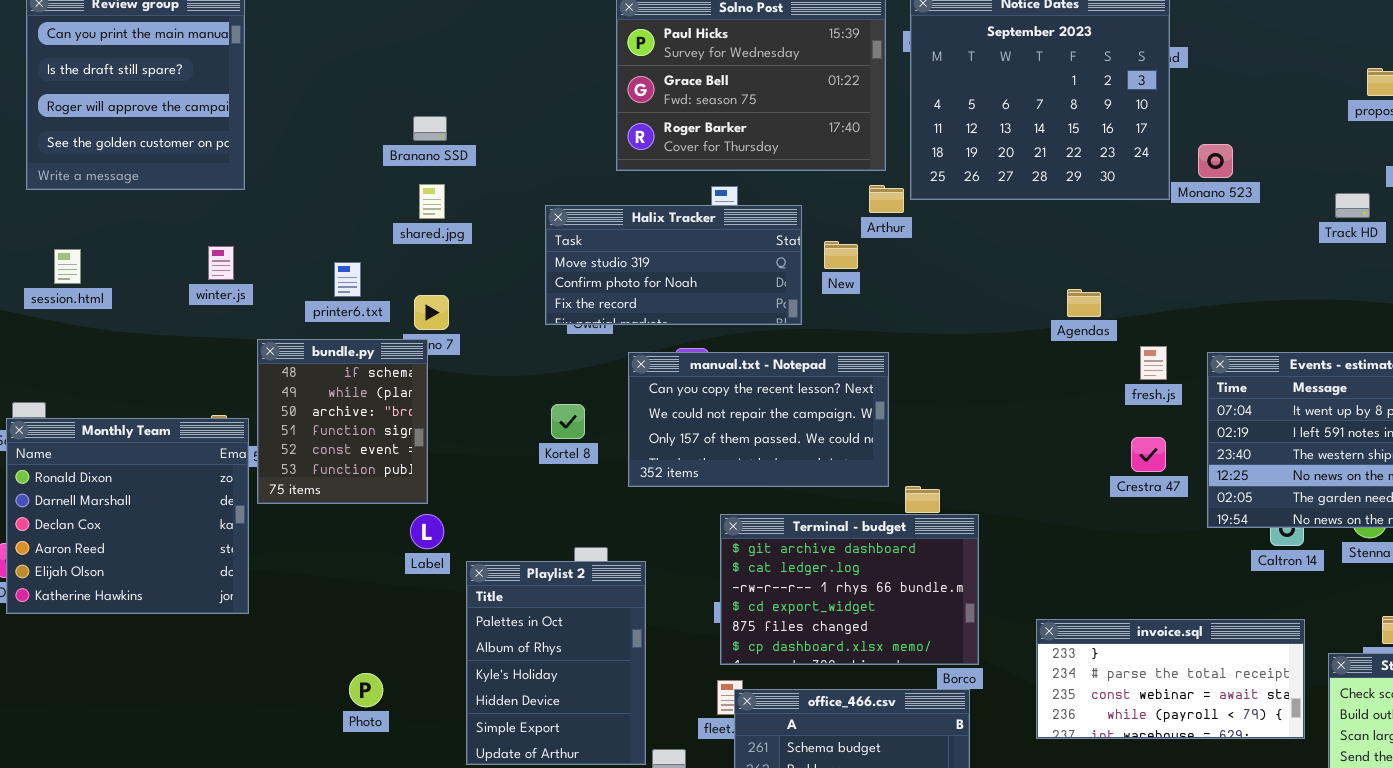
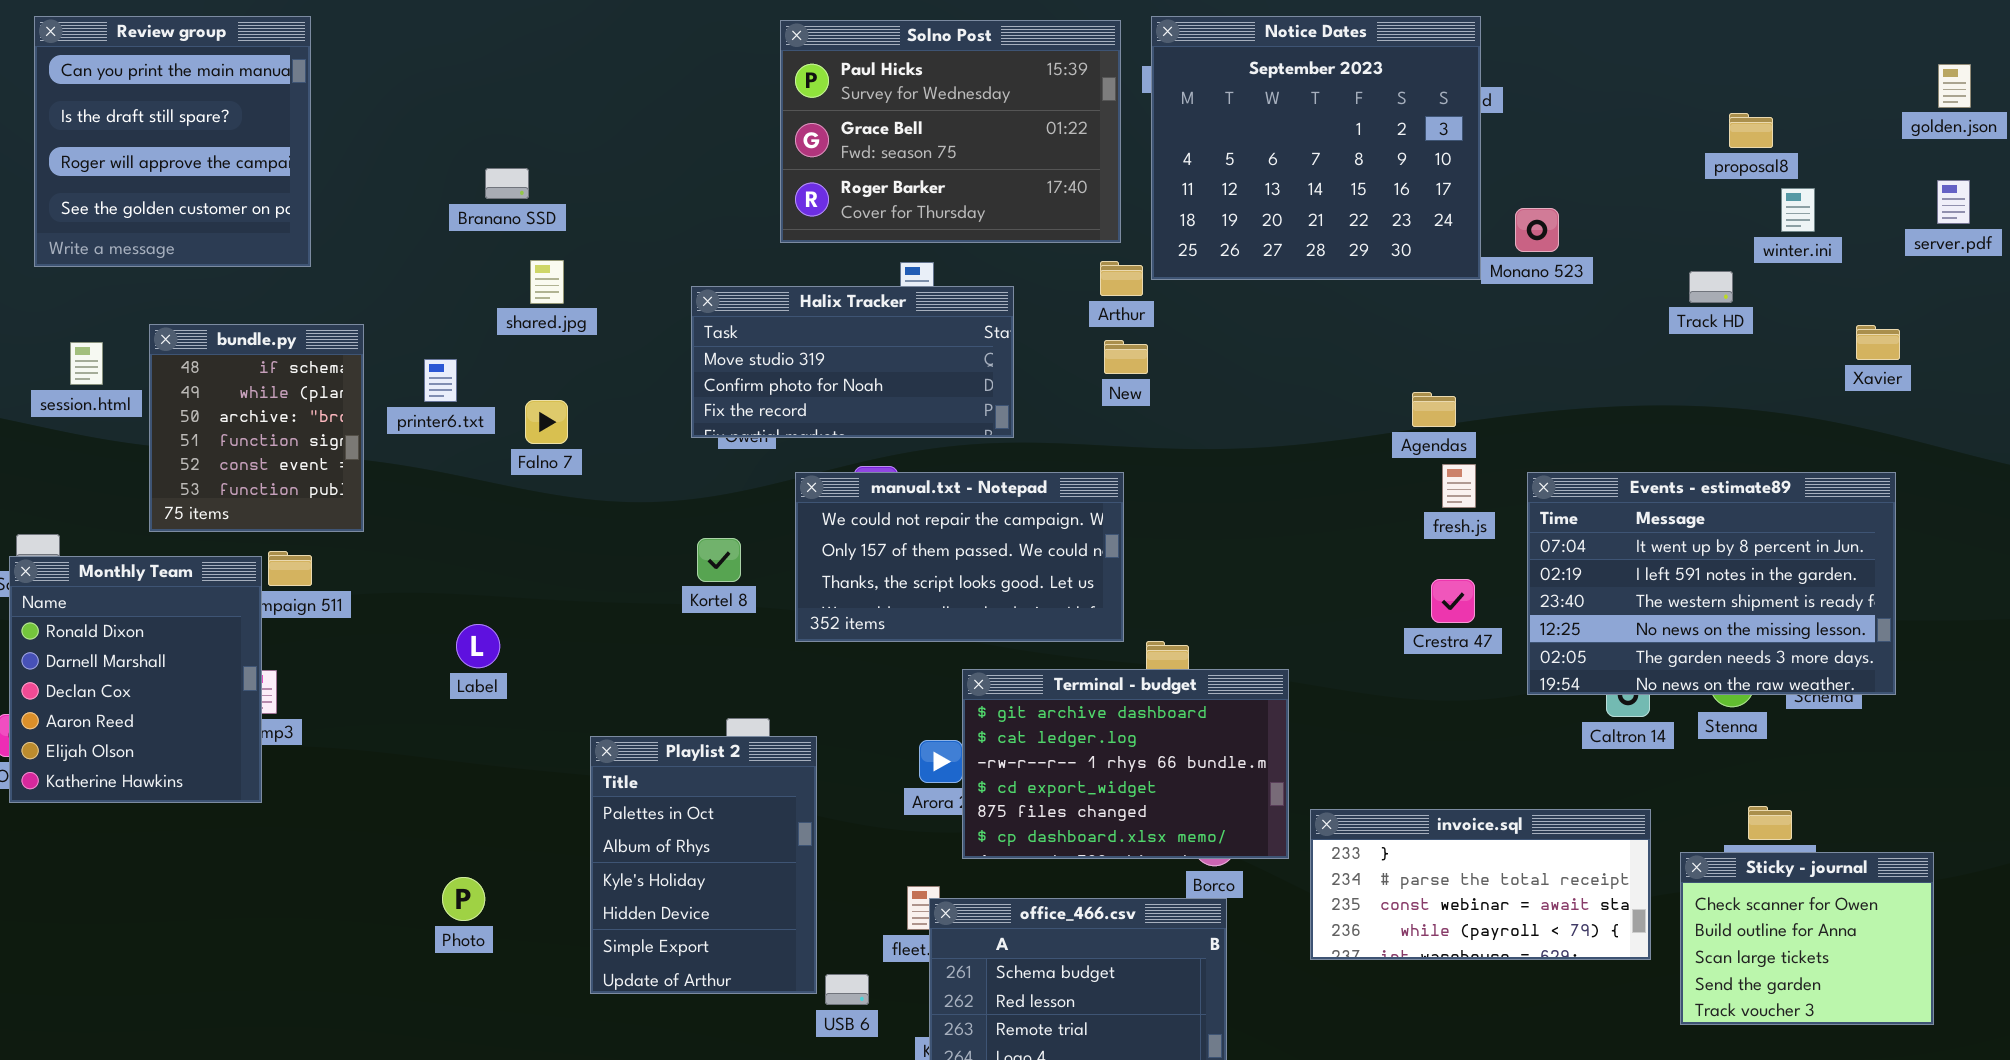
Branano SSD: [413,116,447,141] -> [485,168,529,199], moved
New: [824,241,858,269] -> [1104,340,1148,374], moved
Agendas: [1067,289,1101,317] -> [1412,392,1456,427], moved
bundle.py: [257,339,428,504] -> [149,324,364,532], moved
manual.txt - Notepad: [628,352,889,487] -> [795,472,1124,642], scrolled down 1 row
Monthly Team: [6,418,249,614] -> [9,556,262,803], resized
Label: [410,514,444,549] -> [456,624,500,668], moved
Terminal - budget: [720,514,979,665] -> [962,669,1289,859], moved

